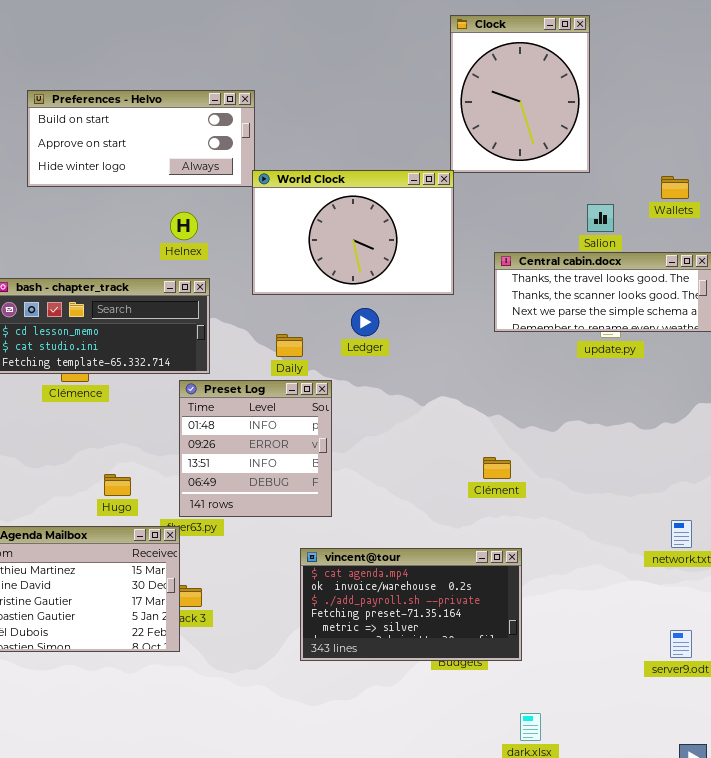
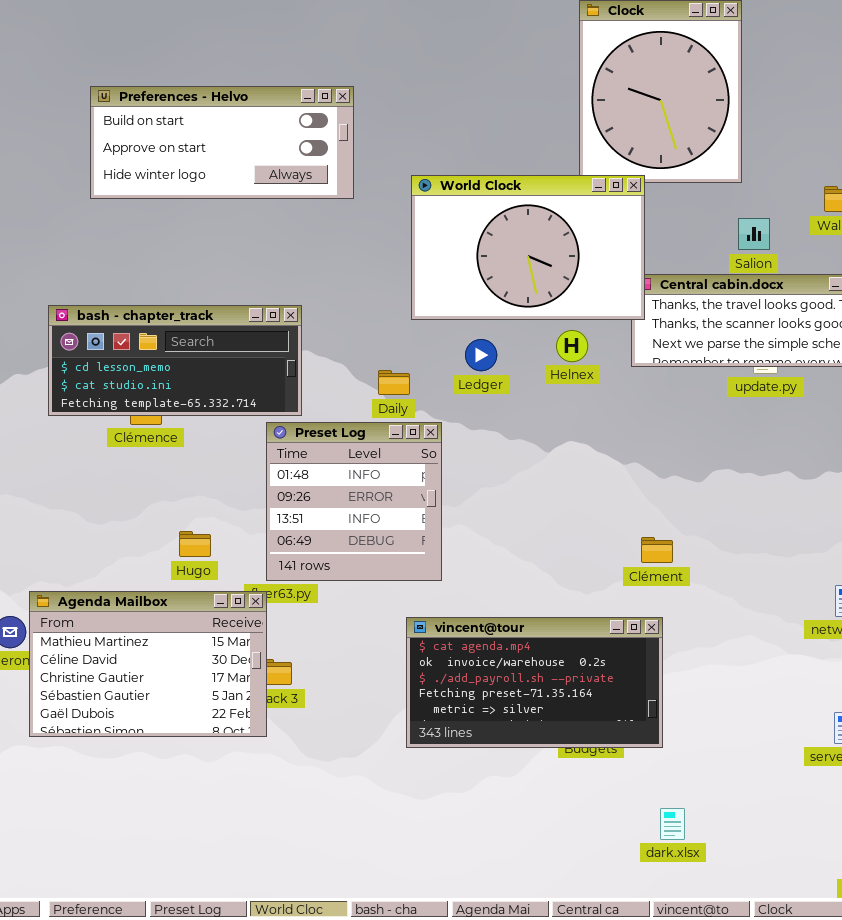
World Clock: [252,170,454,295] -> [411,175,645,320], moved
Helnex: [170,212,198,240] -> [556,330,588,362], moved
Clément: [483,457,511,479] -> [641,537,673,563], moved

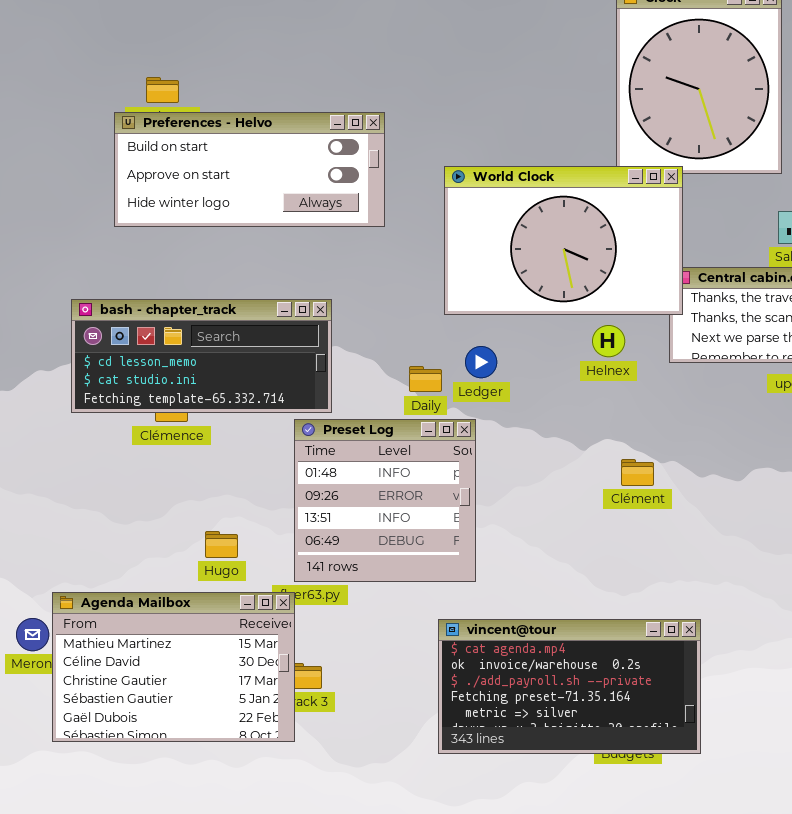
Preferences - Helvo: [90,86,354,199] -> [114,112,385,227], moved
Ledger: [465,339,497,371] -> [465,346,497,378], moved
Clément: [641,537,673,563] -> [621,459,654,486], moved

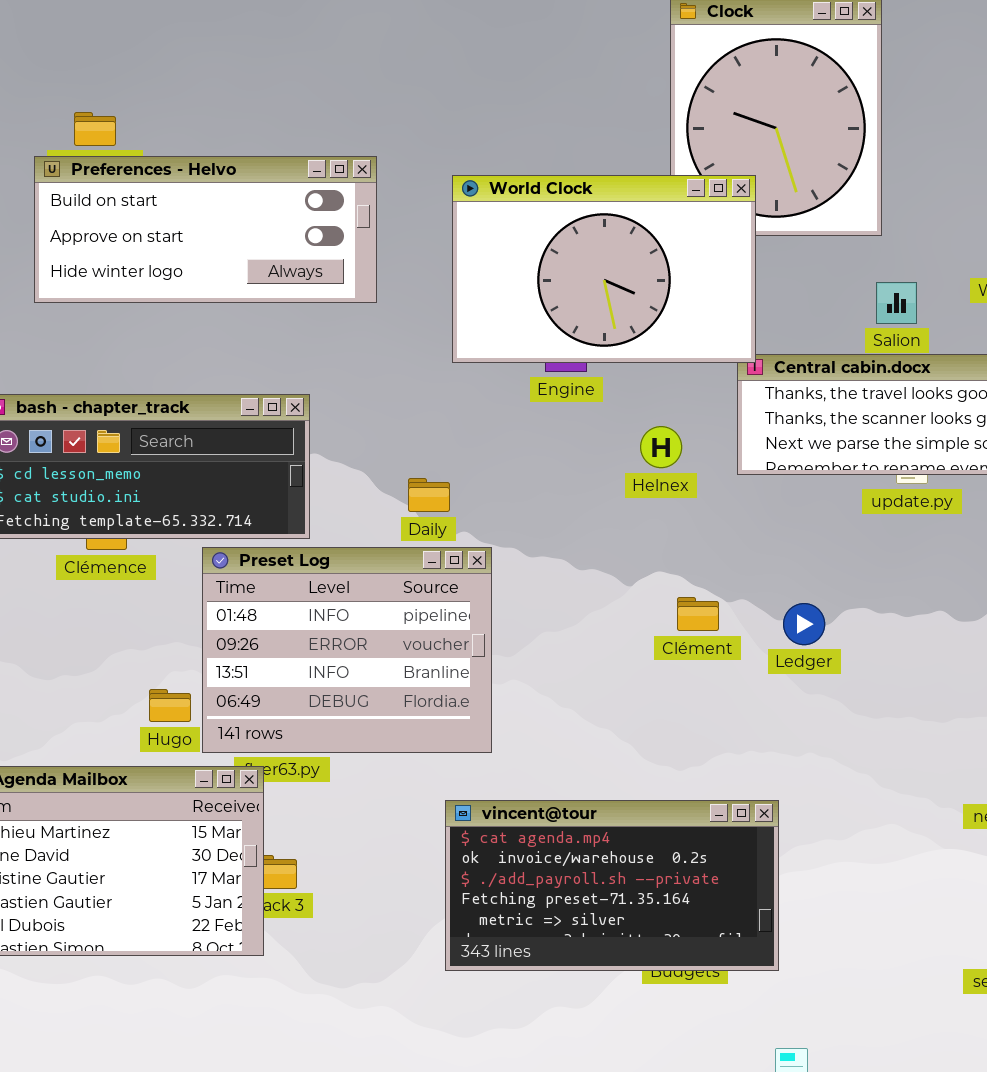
World Clock: [444,166,683,315] -> [452,175,756,363], moved
Ledger: [465,346,497,378] -> [783,603,825,645], moved
Preset Log: [294,419,476,582] -> [202,547,492,753], resized

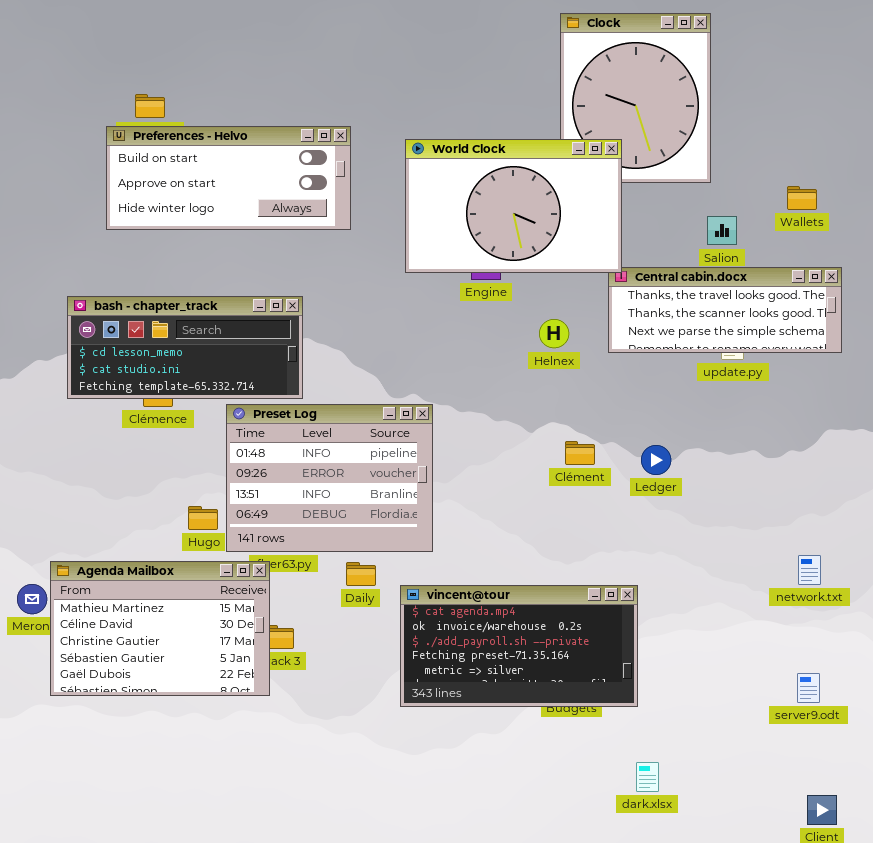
Daily: [408,478,450,512] -> [346,562,376,586], moved

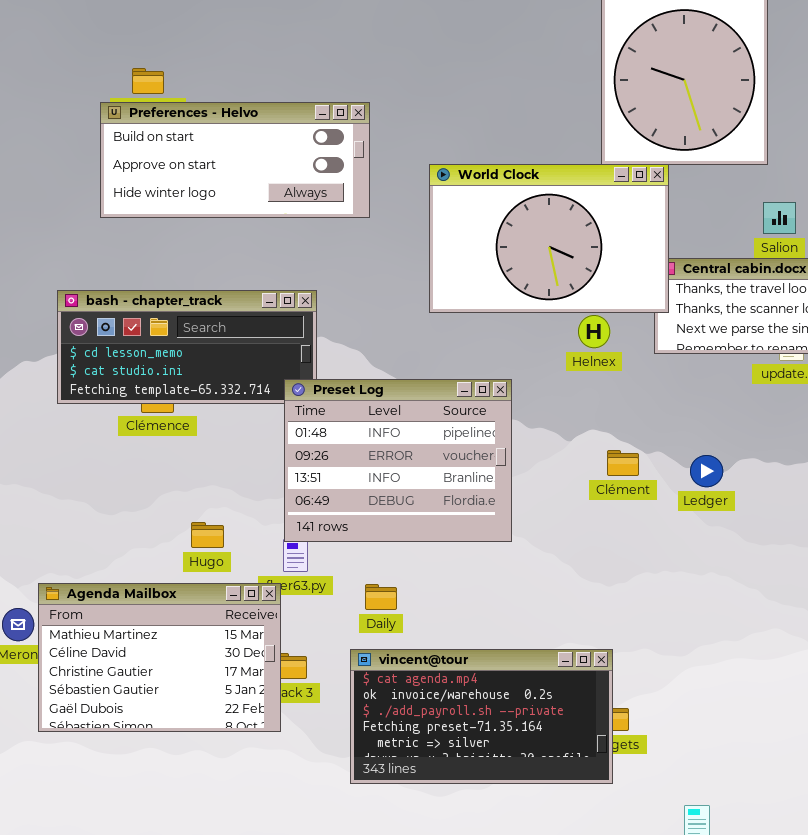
World Clock: [405,139,622,273] -> [429,164,669,313], moved
Preset Log: [226,404,433,552] -> [284,379,512,542], moved
vincent@tour: [400,585,638,707] -> [350,649,613,784], moved

